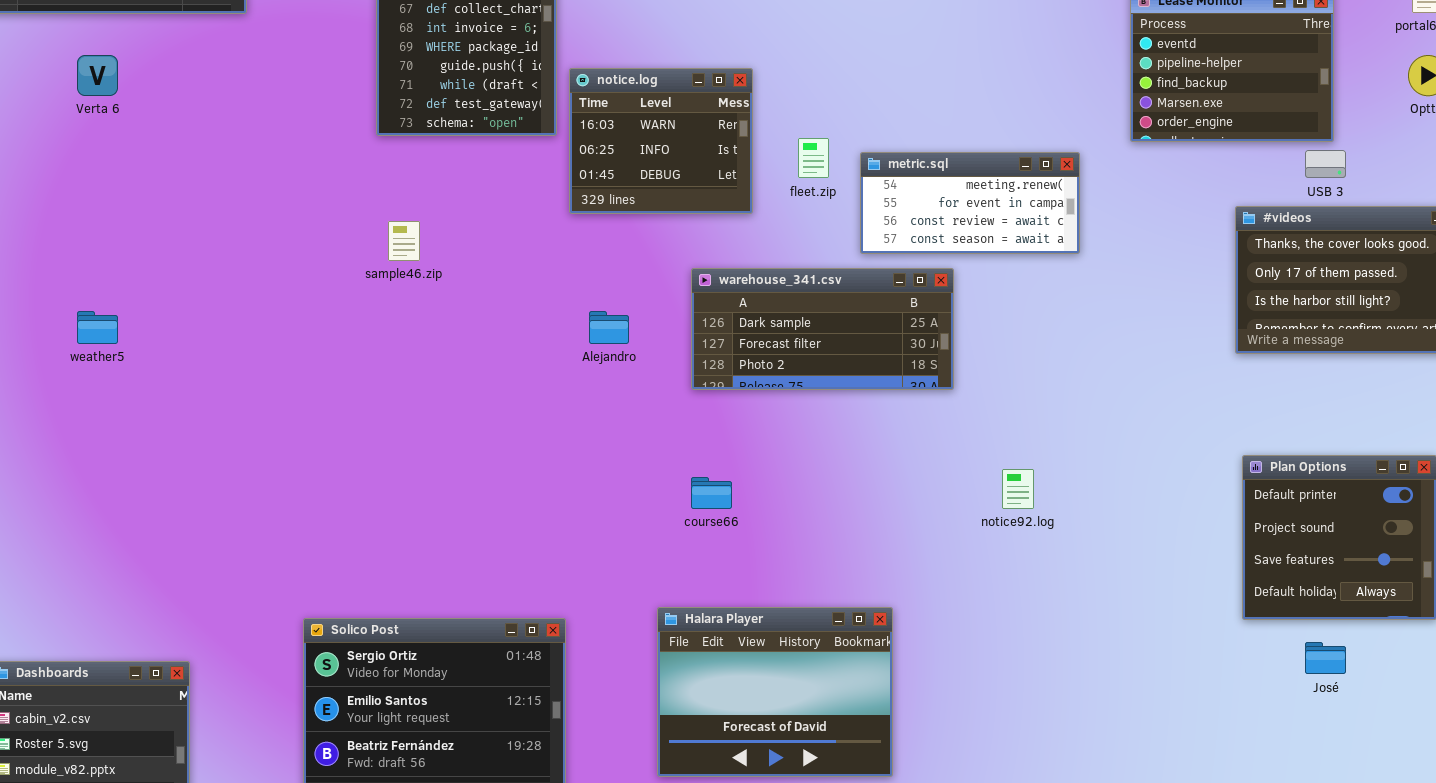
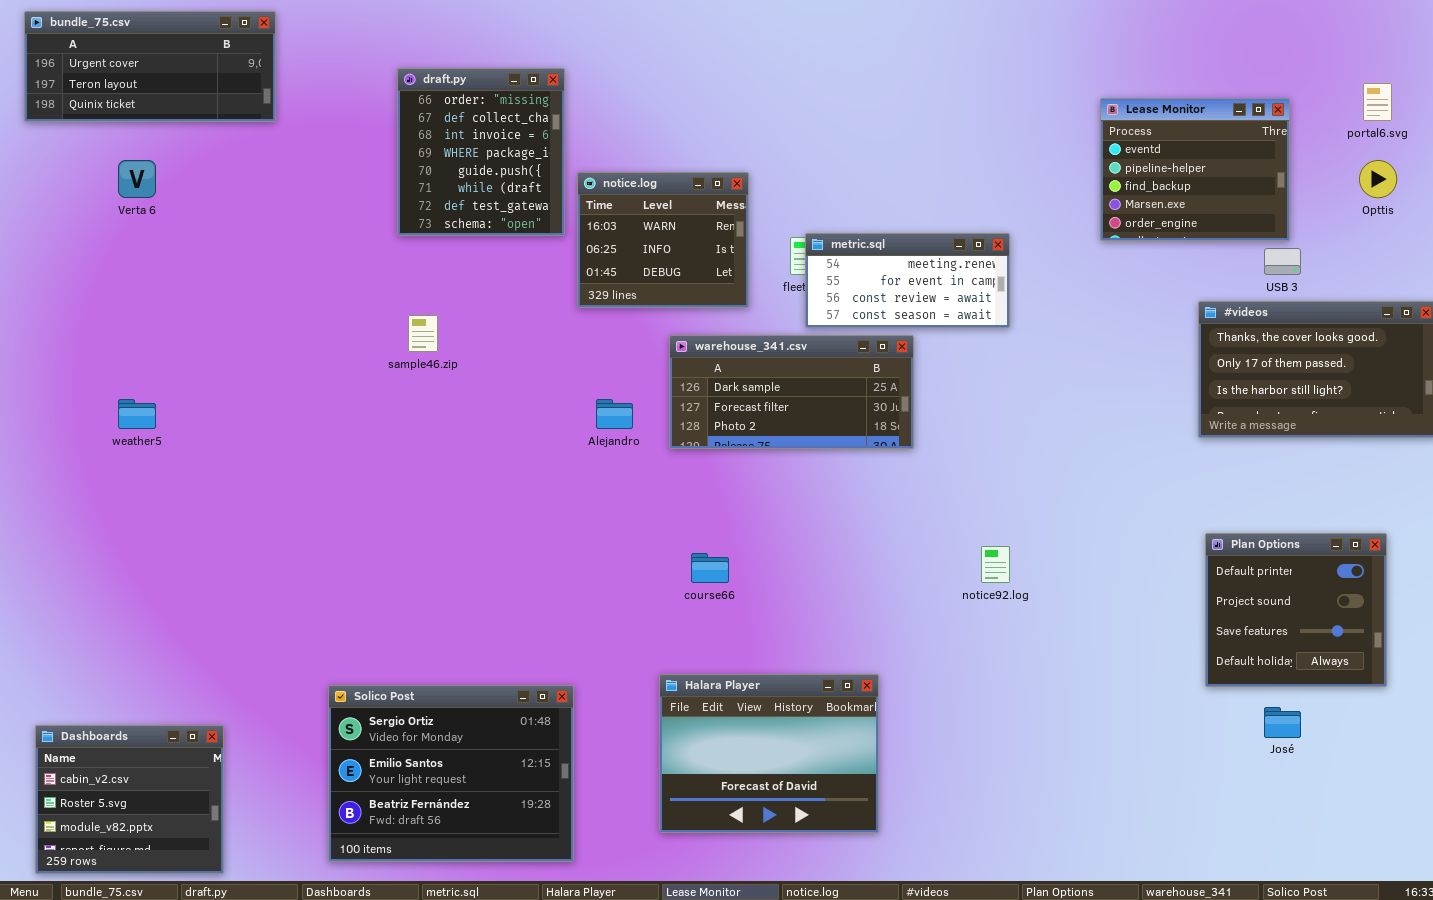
metric.sql: [860,152,1080,254] -> [805,233,1010,328], moved
warehouse_341.csv: [691,268,954,390] -> [669,335,914,449], moved

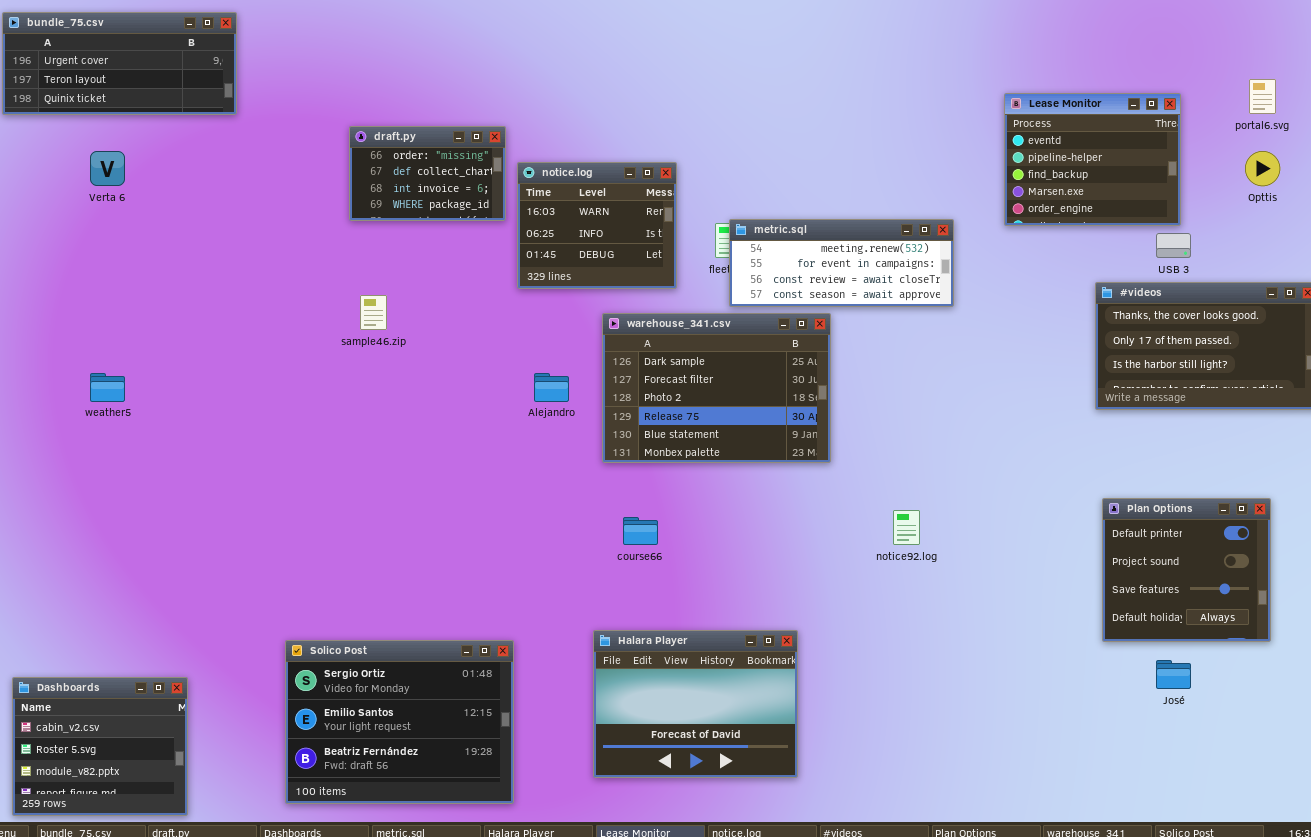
draft.py: [397,68,565,236] -> [349,126,506,221], resized
metric.sql: [805,233,1010,328] -> [729,219,954,307], resized
warehouse_341.csv: [669,335,914,449] -> [602,313,831,463], resized

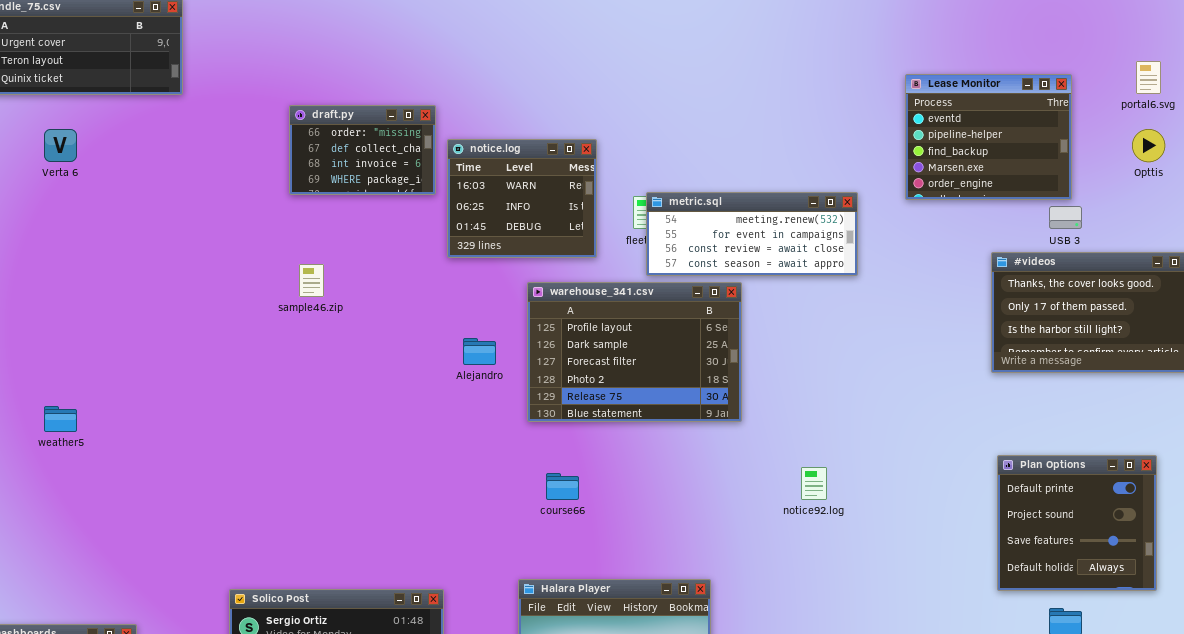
warehouse_341.csv: [602,313,831,463] -> [527,282,742,422], scrolled up 1 row
weather5: [90,373,125,402] -> [44,406,77,432], moved

